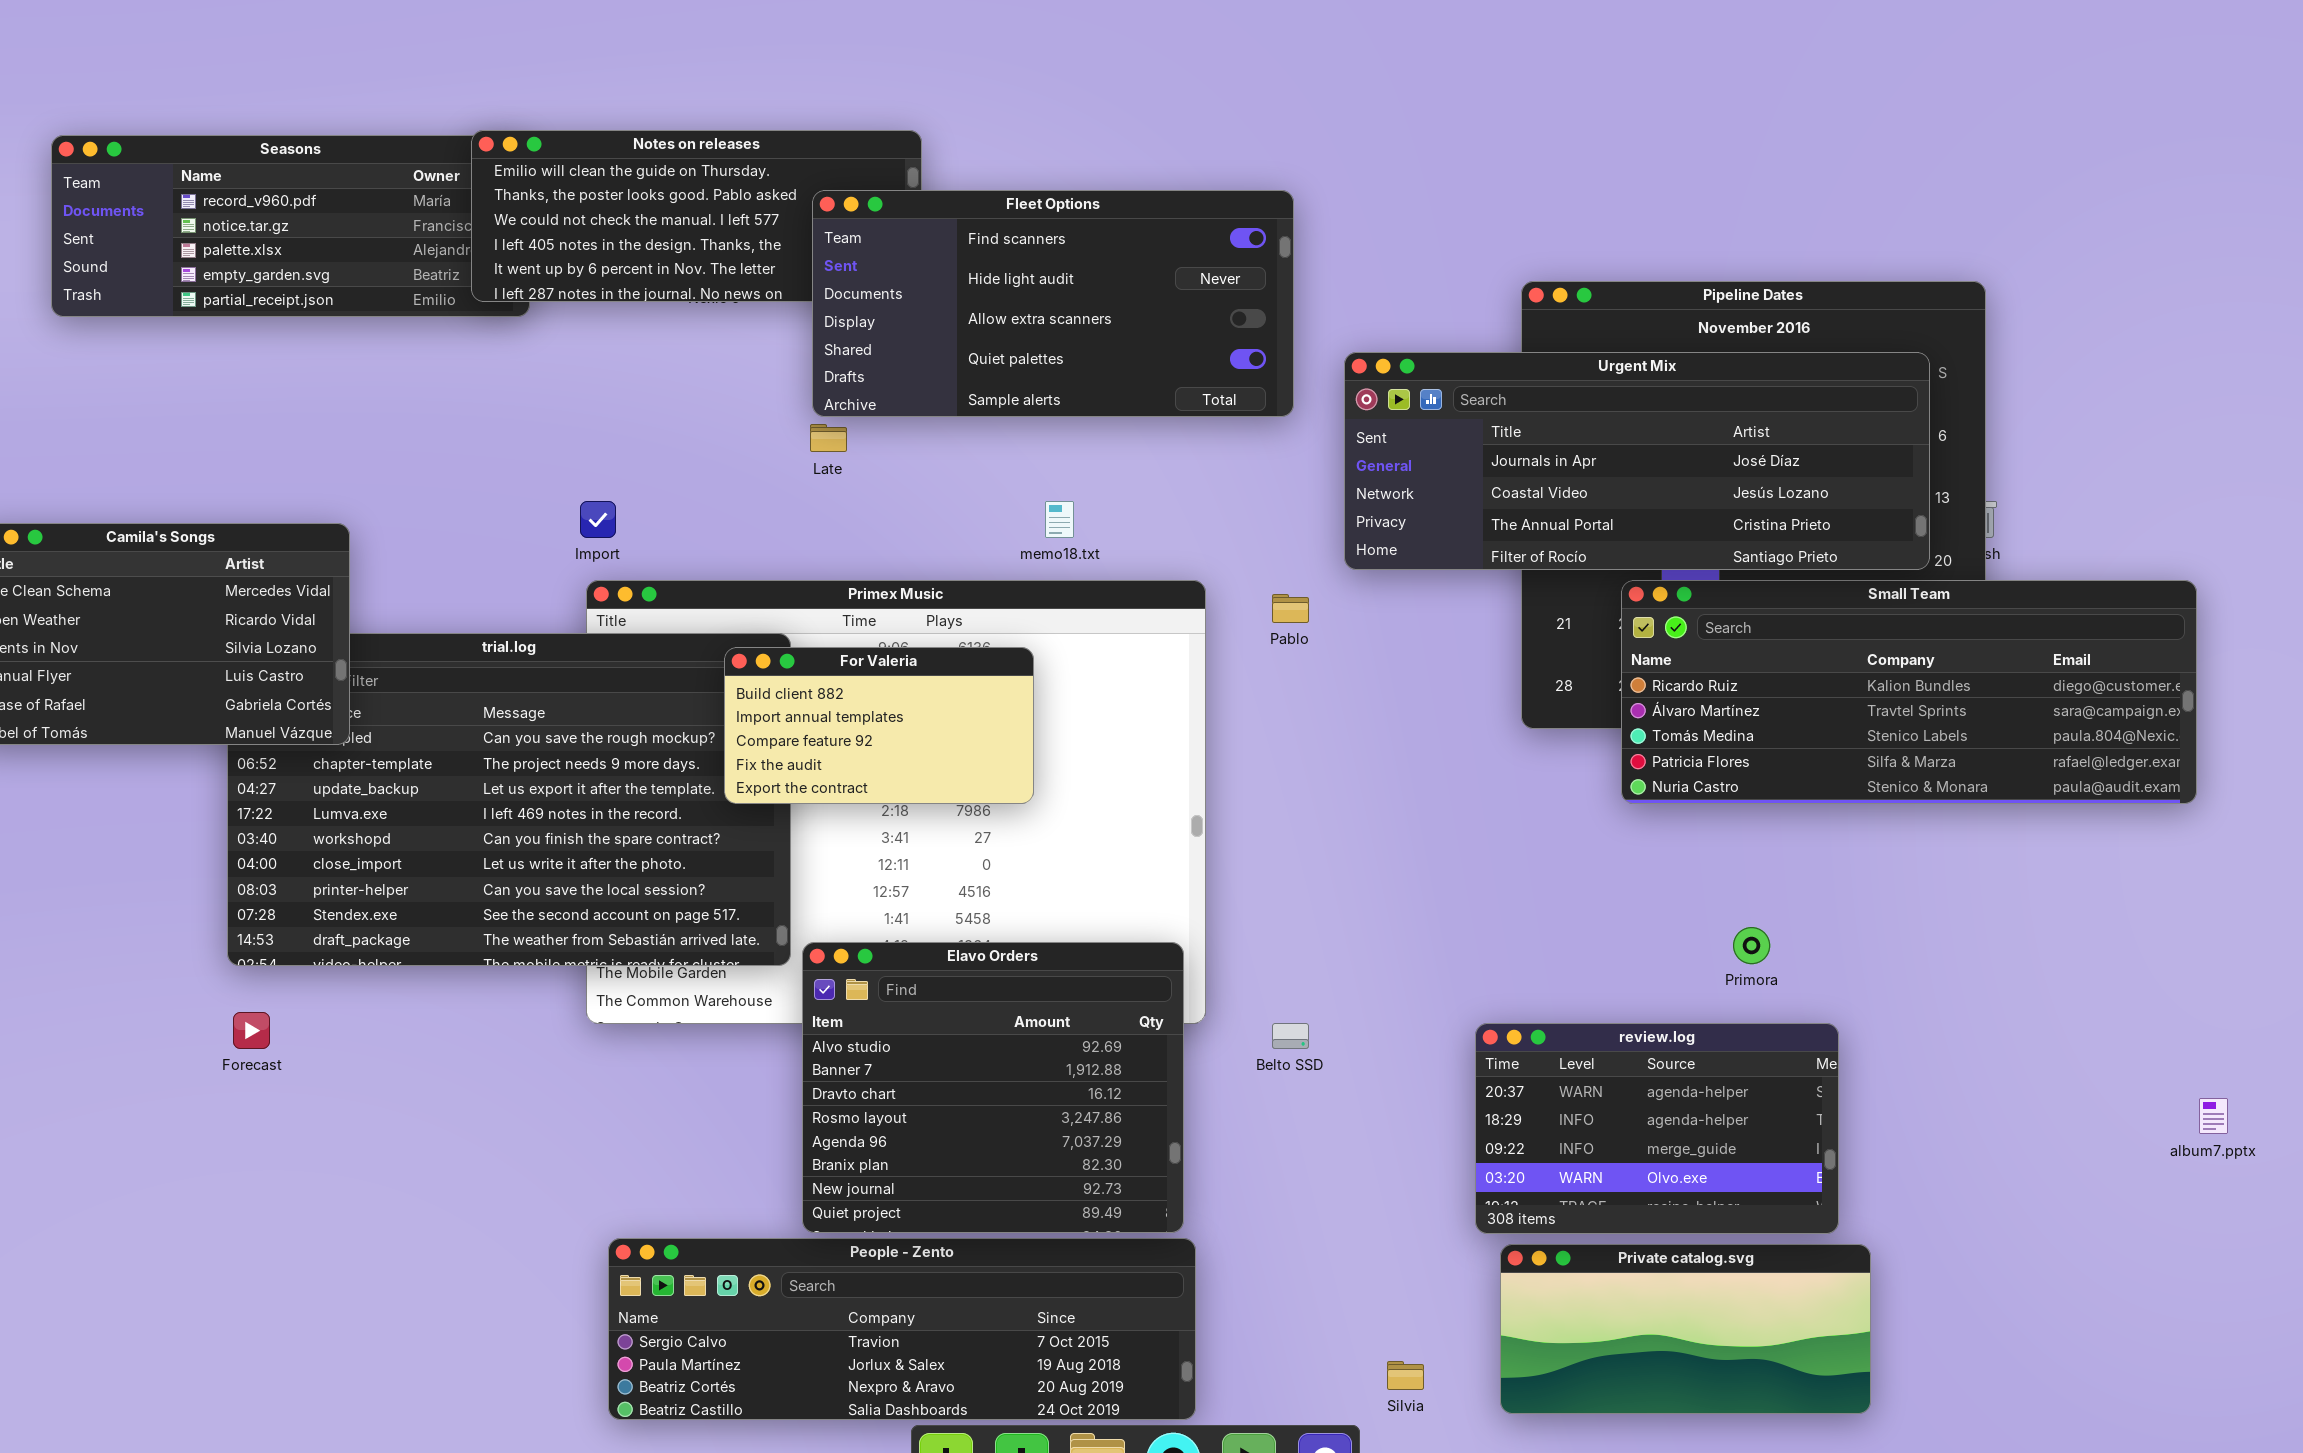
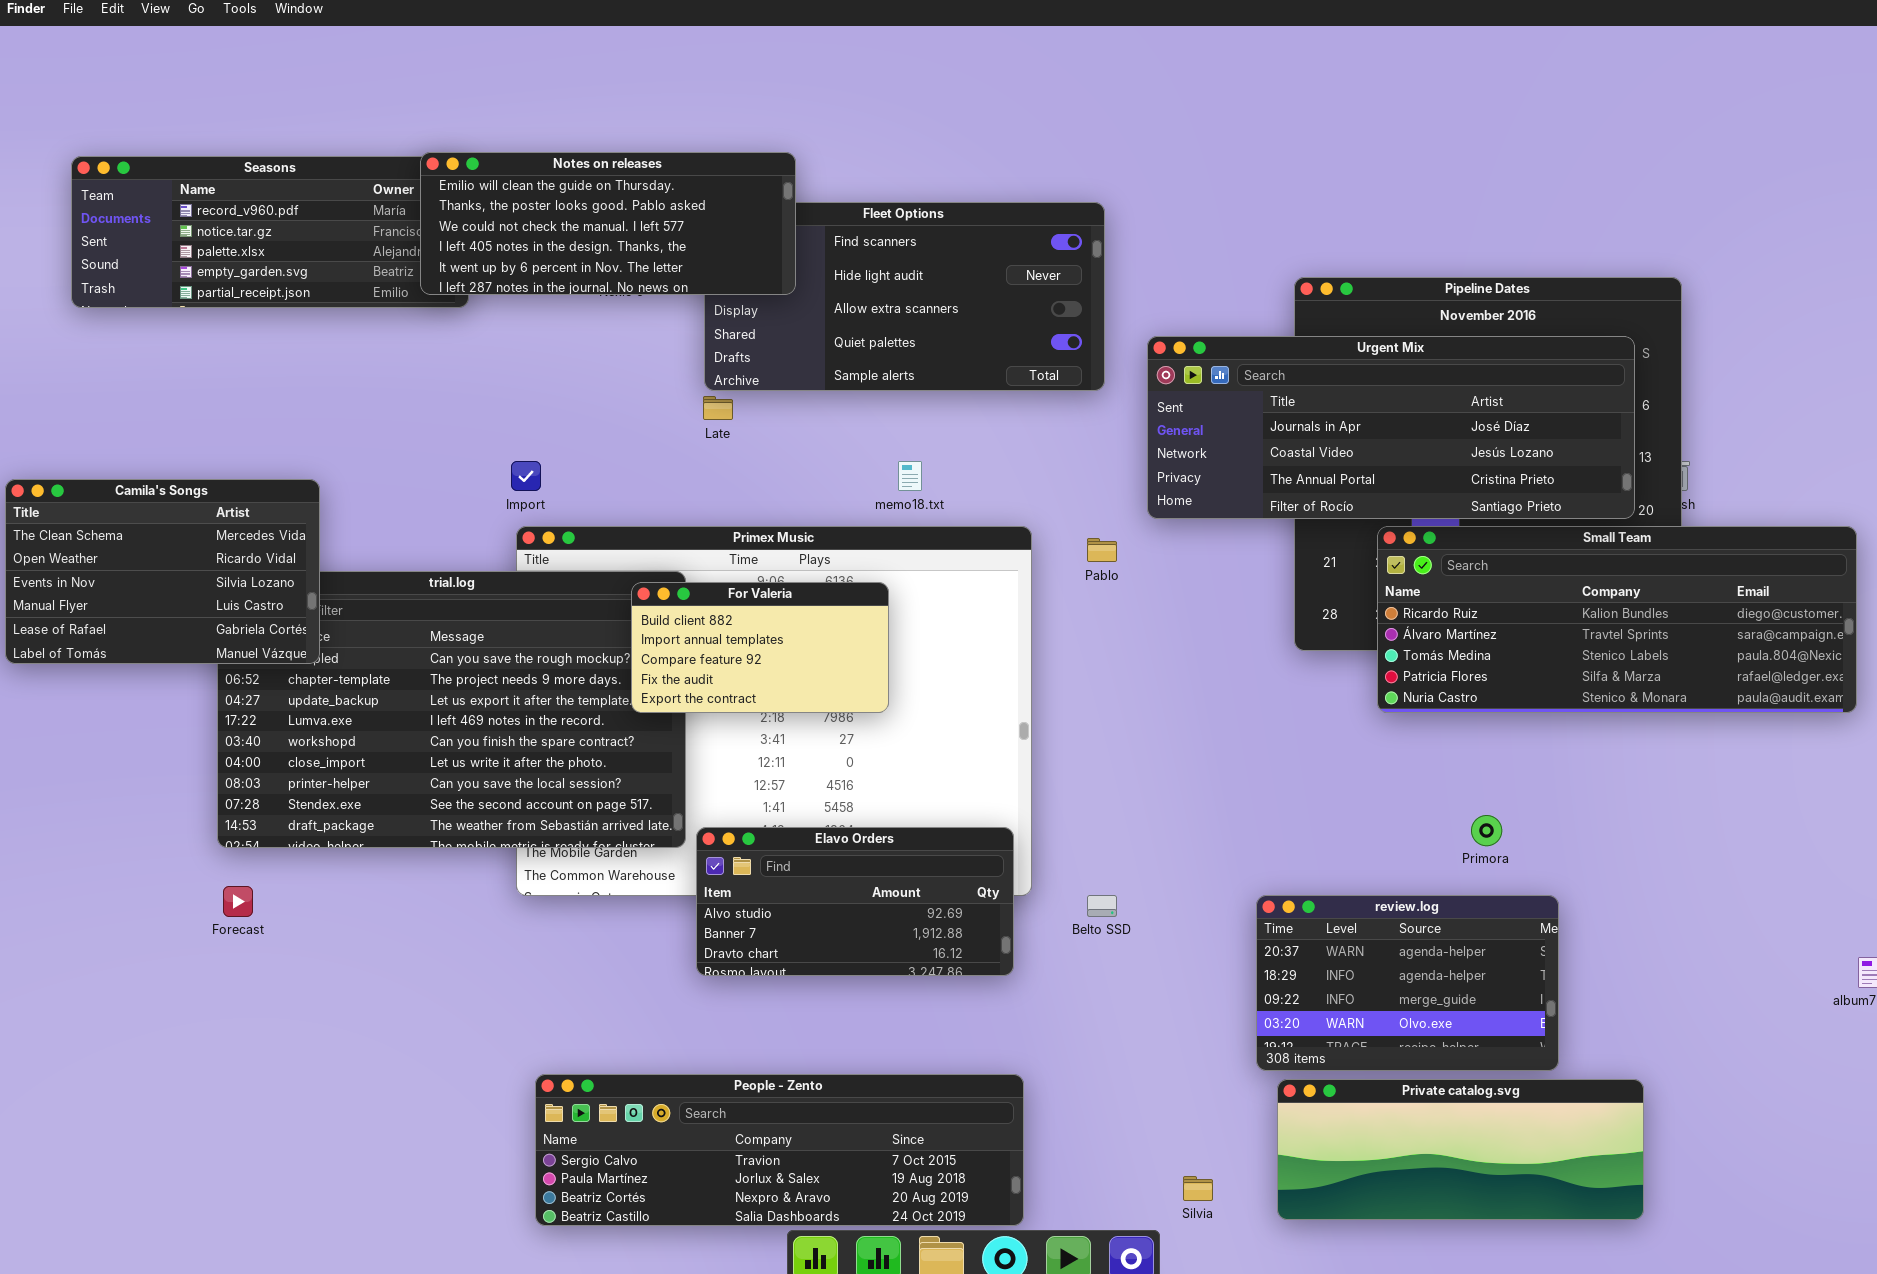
Notes on releases: [471,130,922,302] -> [420,152,796,295], raised
Elavo Orders: [802,942,1184,1233] -> [696,827,1014,976], resized
Private catalog.svg: [1500,1244,1871,1414] -> [1277,1079,1644,1220], resized

